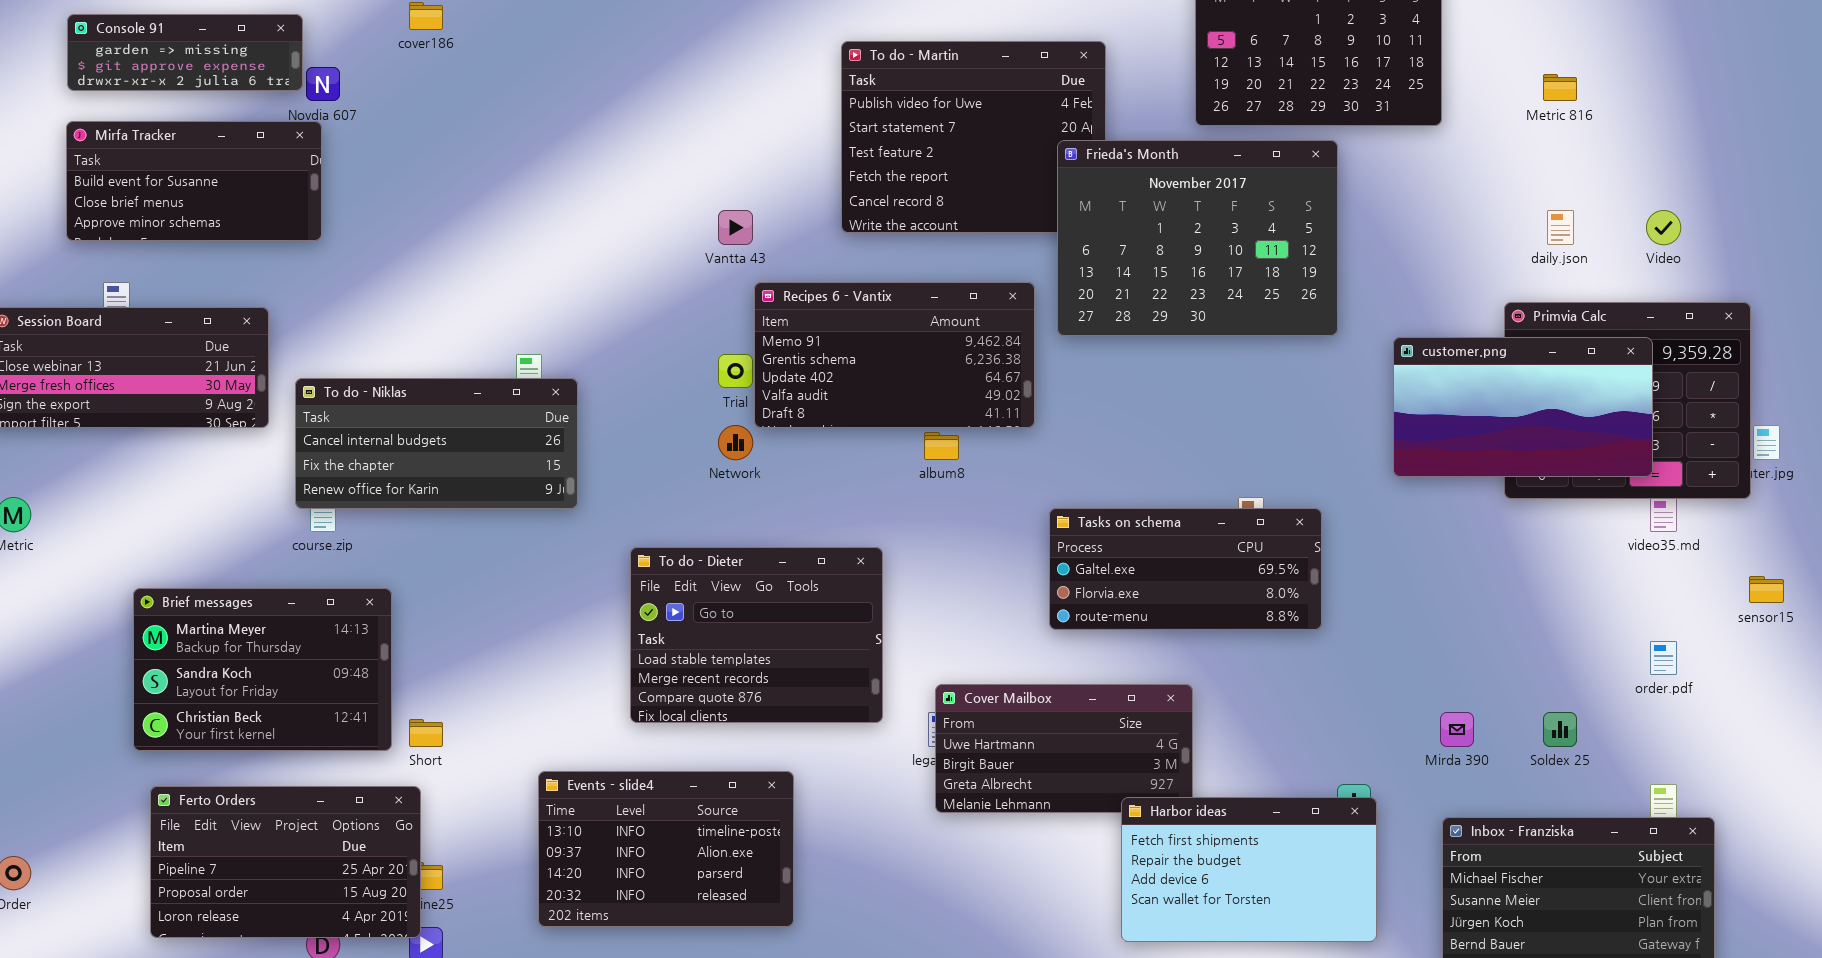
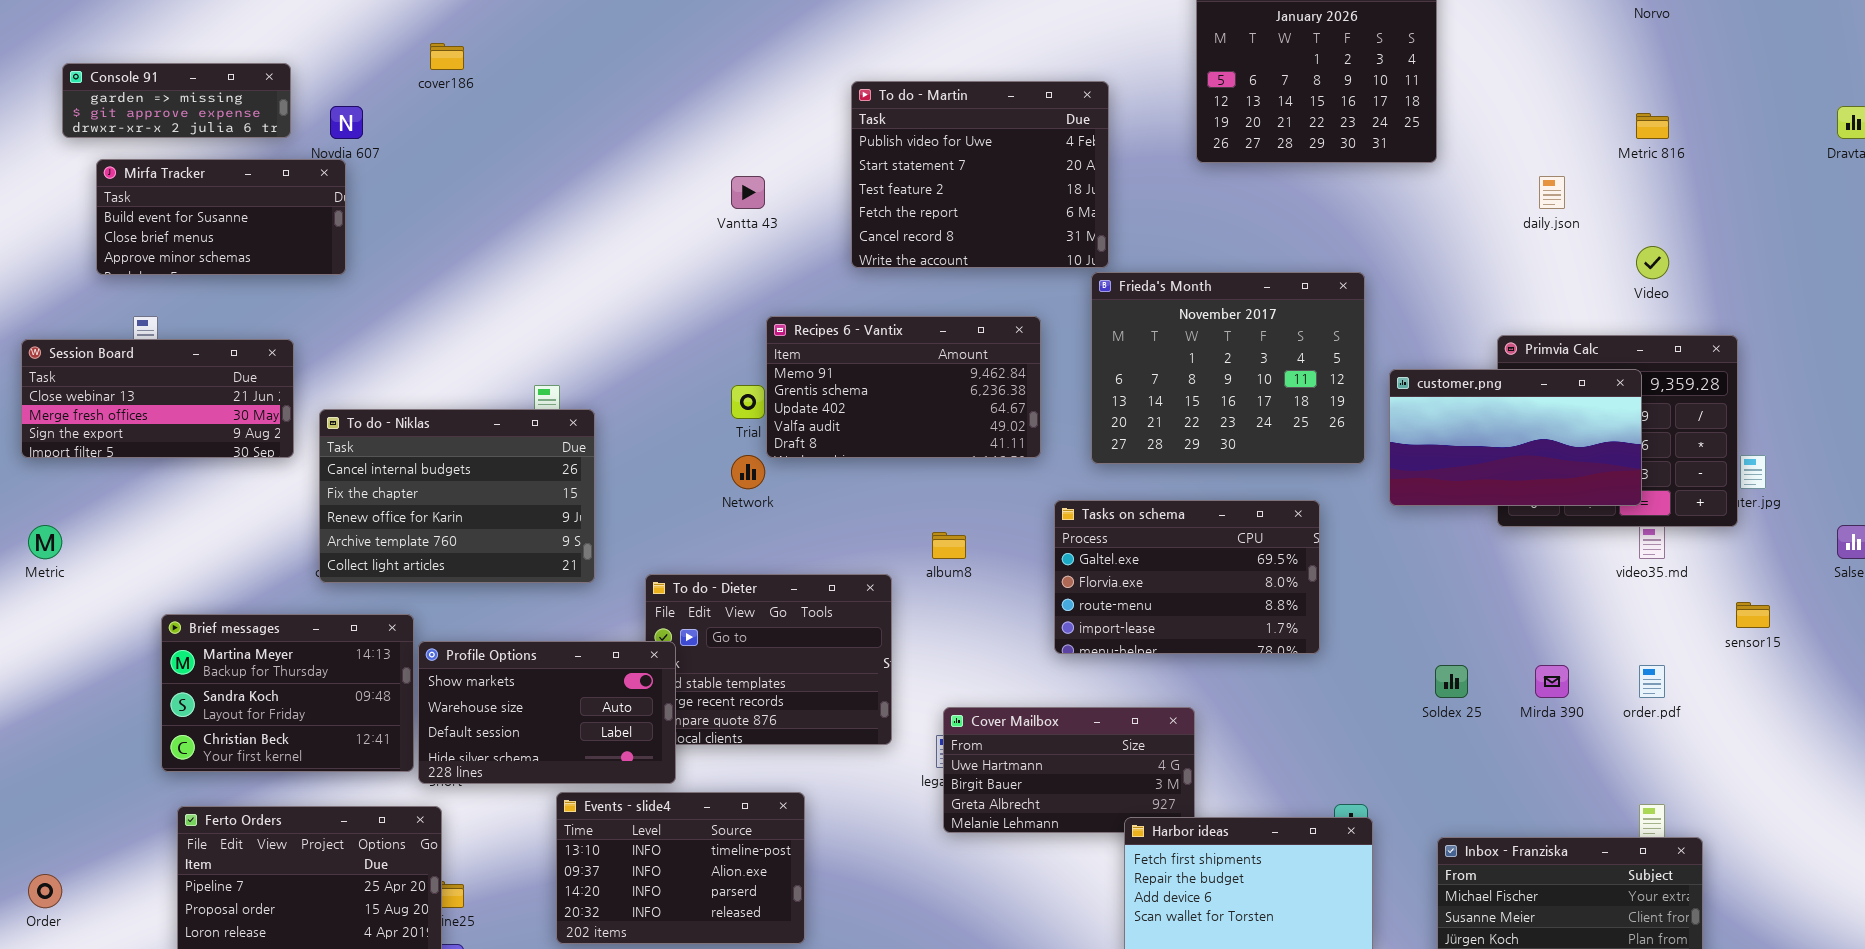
Console 91: [67,14,303,91] -> [62,63,291,138], moved
Metric 816: [1543,74,1577,101] -> [1636,113,1669,139], moved
Frieda's Month: [1057,140,1338,336] -> [1091,272,1365,464], moved
Vantta 43: [718,210,753,245] -> [731,176,765,209], moved
daily.json: [1547,210,1574,245] -> [1539,176,1565,209], moved
To do - Niklas: [295,378,578,509] -> [319,409,595,583], resized
album8: [924,432,959,460] -> [932,532,966,559], moved
Tasks on schema: [1049,508,1322,630] -> [1054,500,1320,654], resized
Profile Options: none -> [418,641,676,784], opened
Mirda 390: [1440,712,1474,747] -> [1535,665,1569,698], moved
Soldex 25: [1543,712,1577,747] -> [1435,665,1468,698], moved

